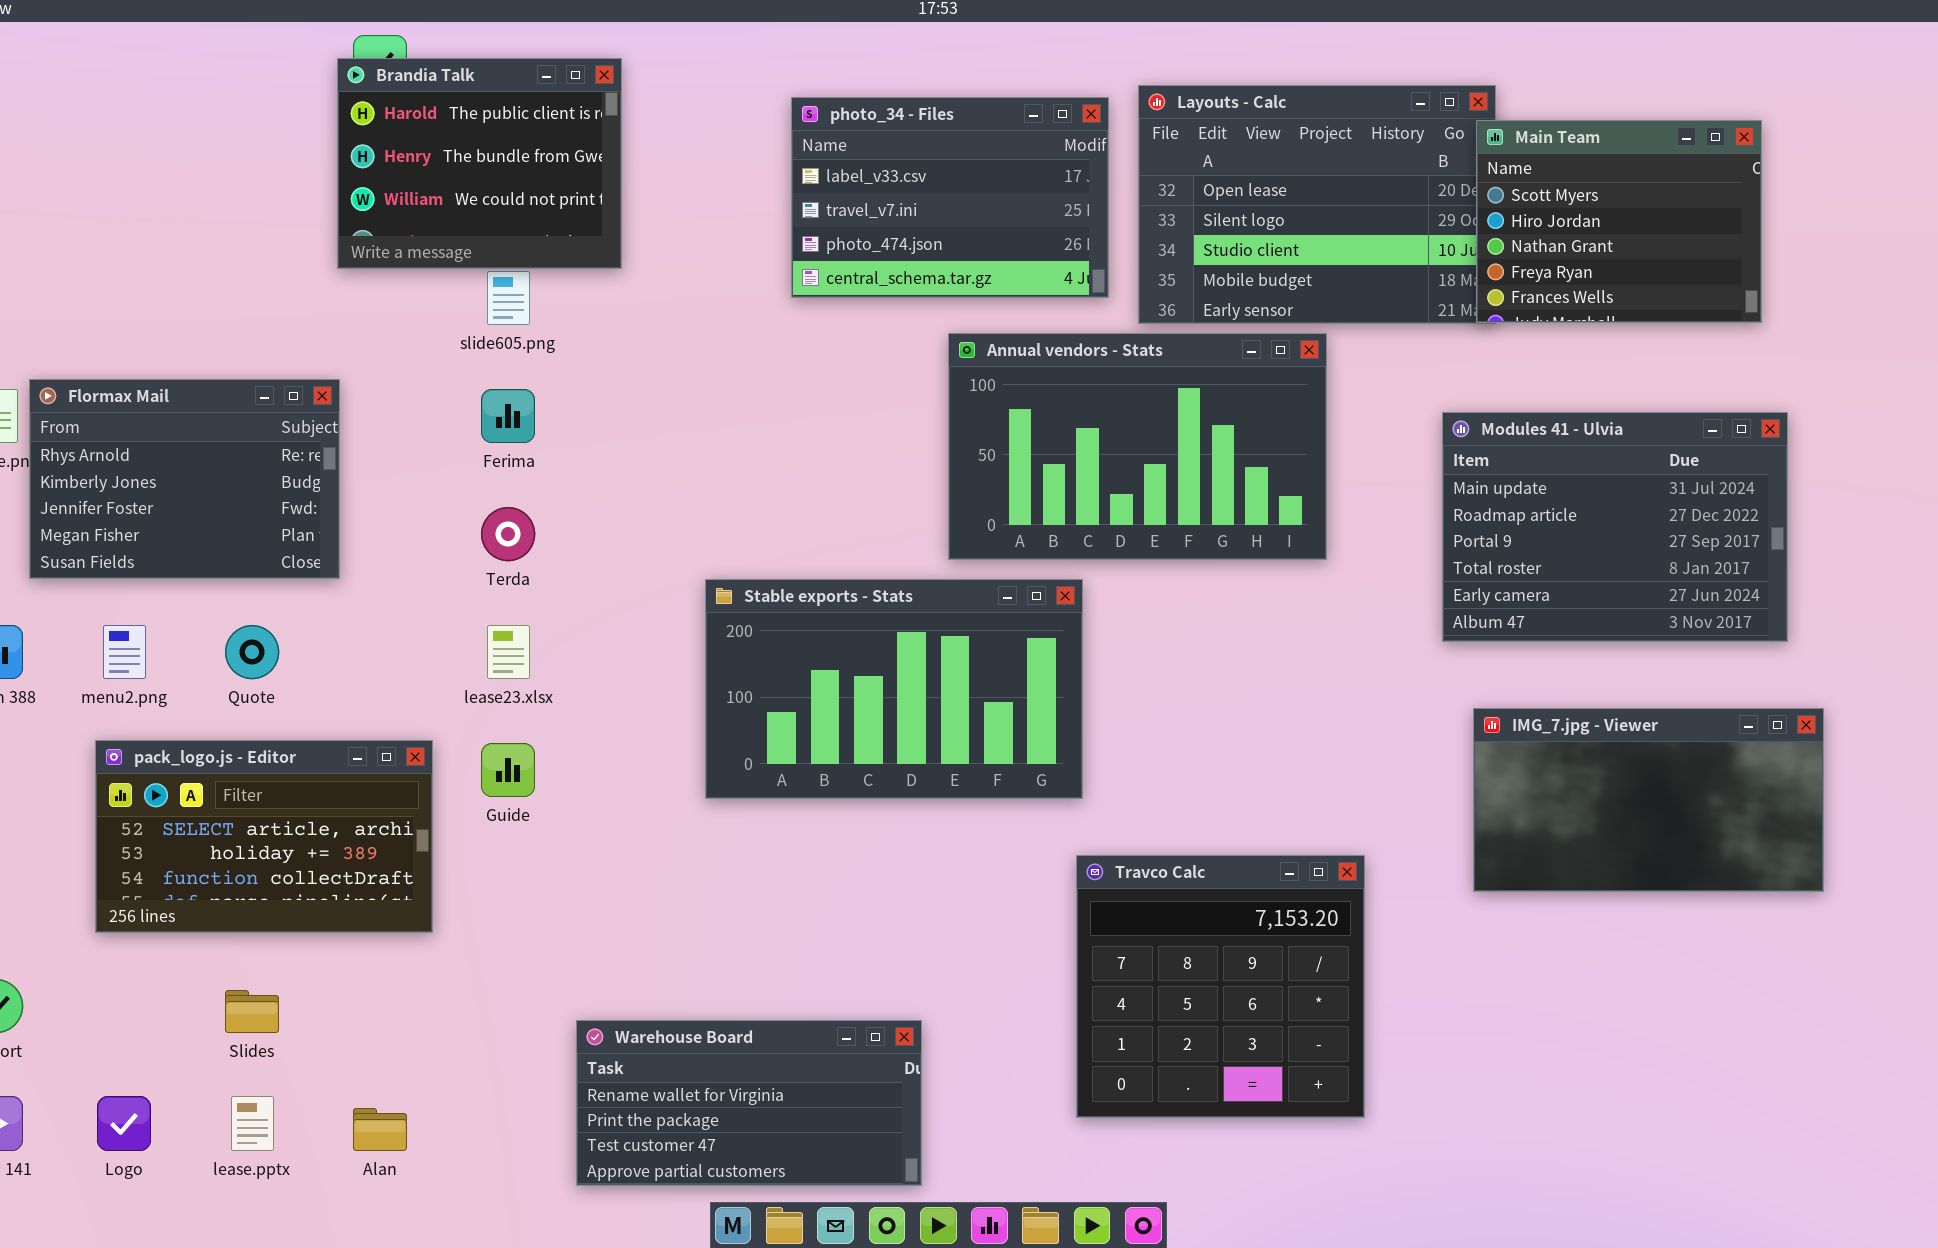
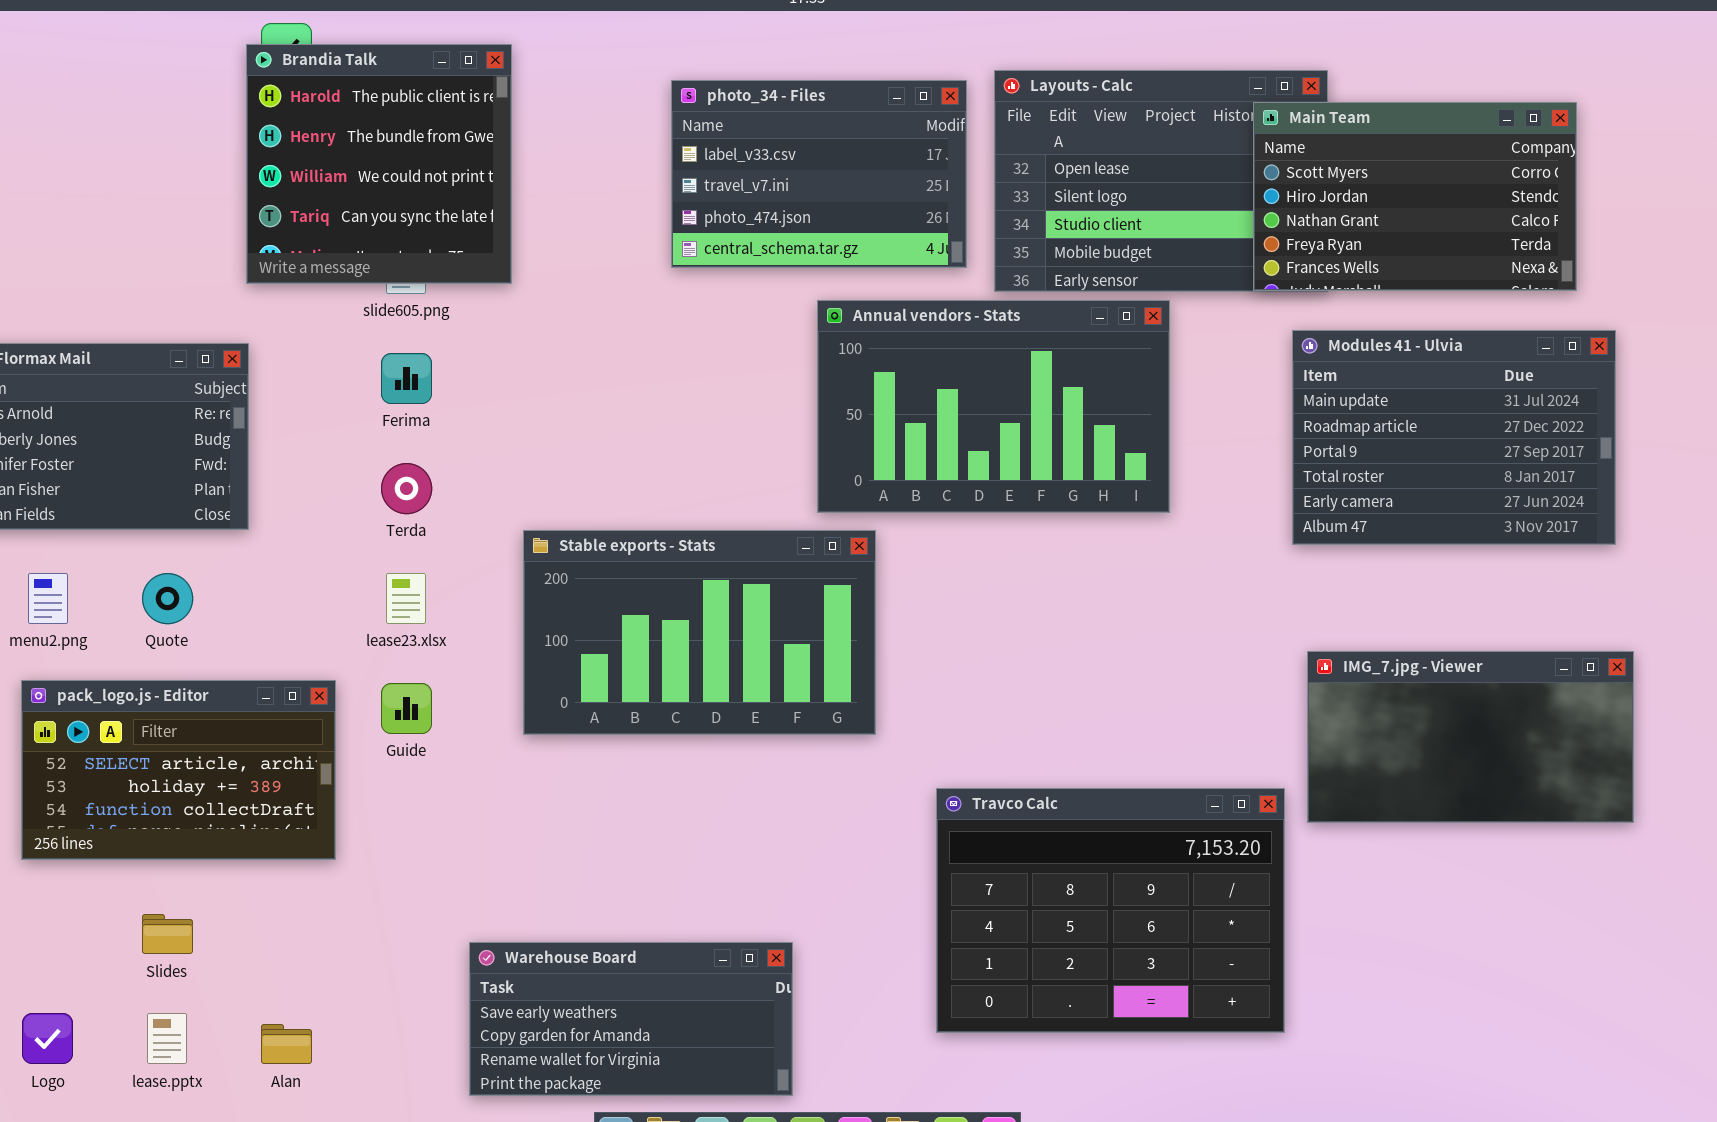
Brandia Talk: [337,58,622,269] -> [246,44,512,284], resized
Main Team: [1476,120,1762,323] -> [1253,102,1577,291], resized
Modules 41 - Ulvia: [1442,412,1788,642] -> [1292,330,1616,545], moved
Stable exports - Stats: [705,579,1083,799] -> [523,530,876,735], moved
Travco Calc: [1076,855,1365,1118] -> [936,788,1285,1033], resized
Warehouse Board: [576,1020,922,1186] -> [469,942,793,1096], scrolled up 2 rows

